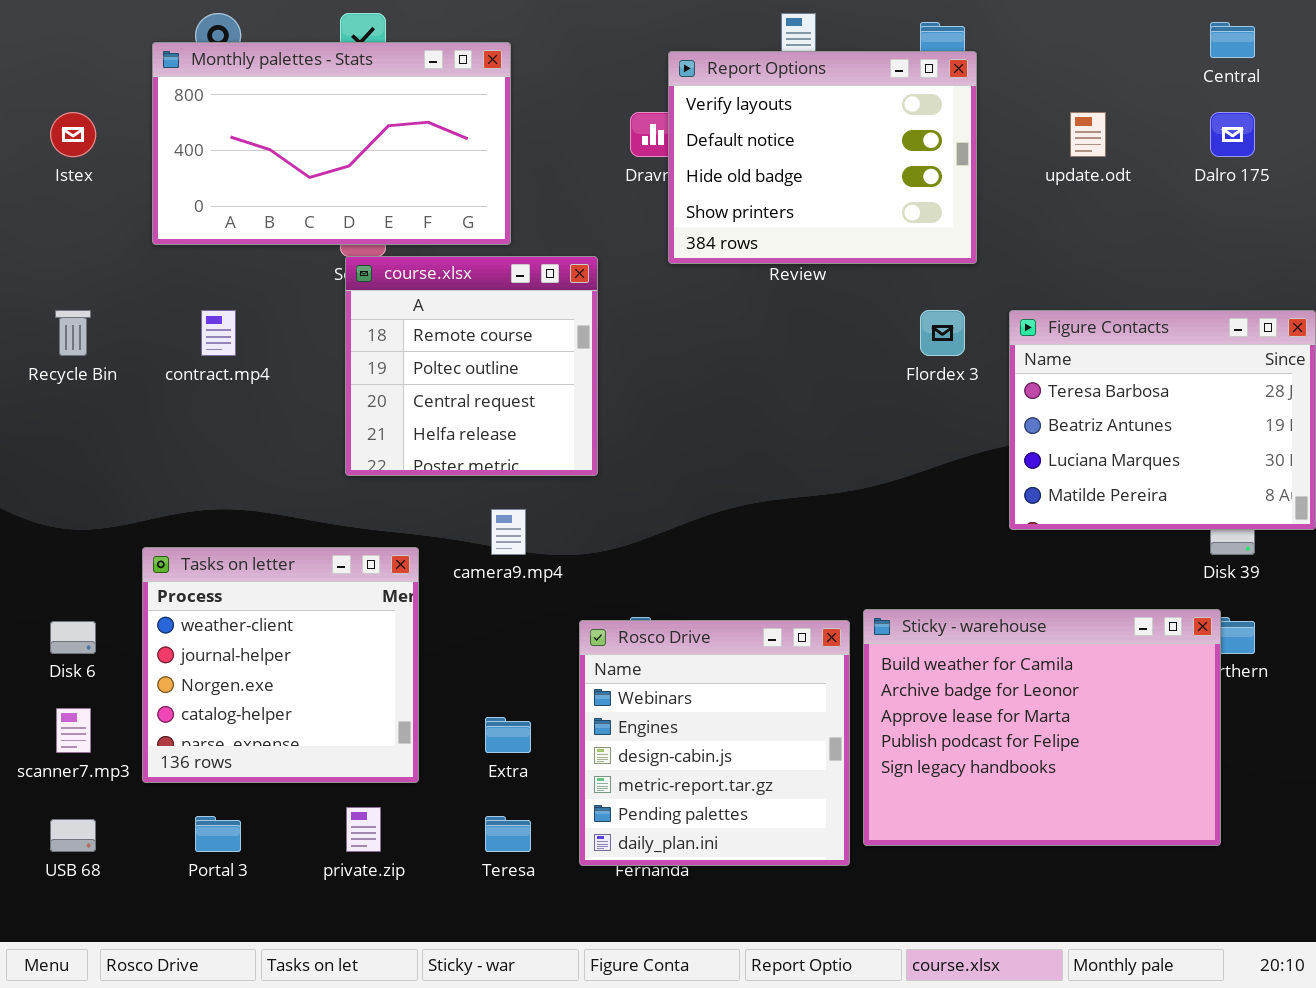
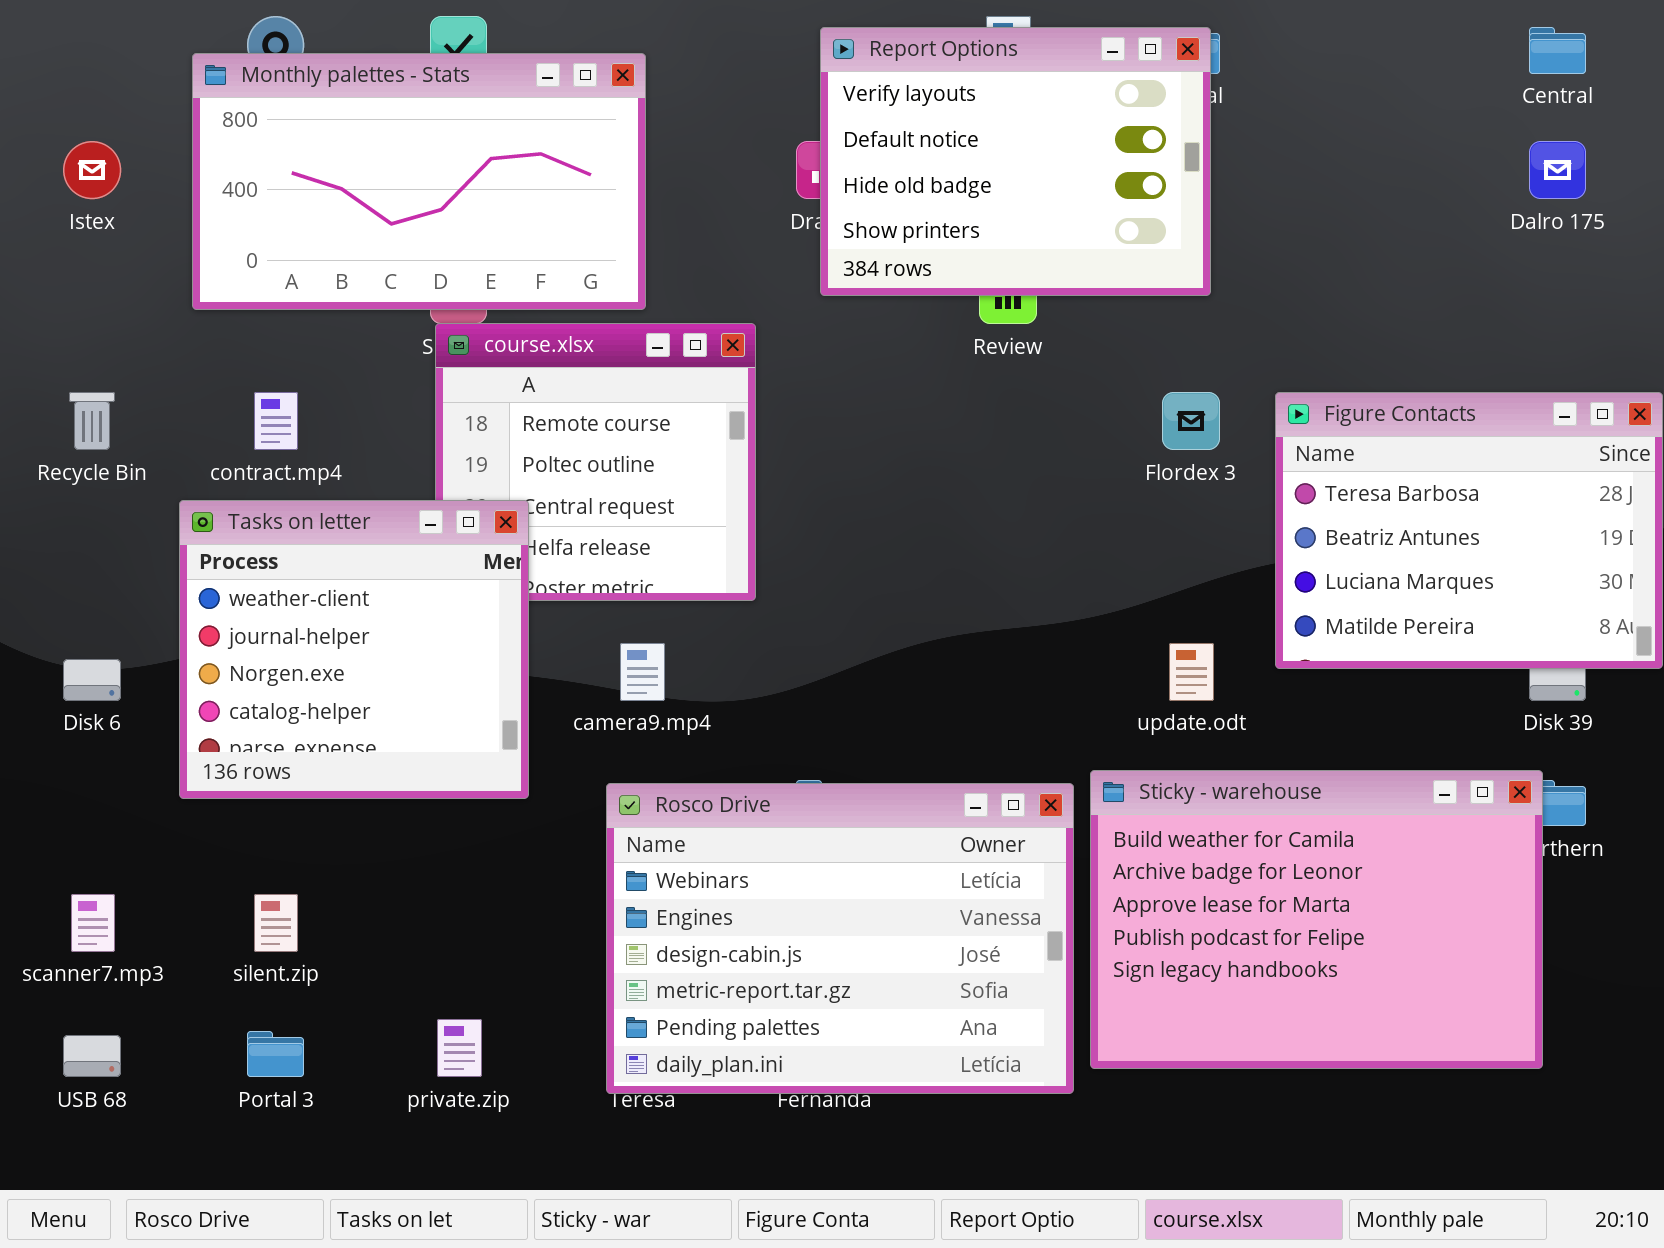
Report Options: [668,51,977,264] -> [820,27,1211,296], moved
update.odt: [1070,112,1106,157] -> [1169,643,1214,701], moved
Tasks on letter: [142,547,419,783] -> [179,500,529,799], moved
Rosco Drive: [579,620,850,866] -> [606,783,1074,1094], resized
Disk 6: [50,621,96,654] -> [63,659,121,701], moved

